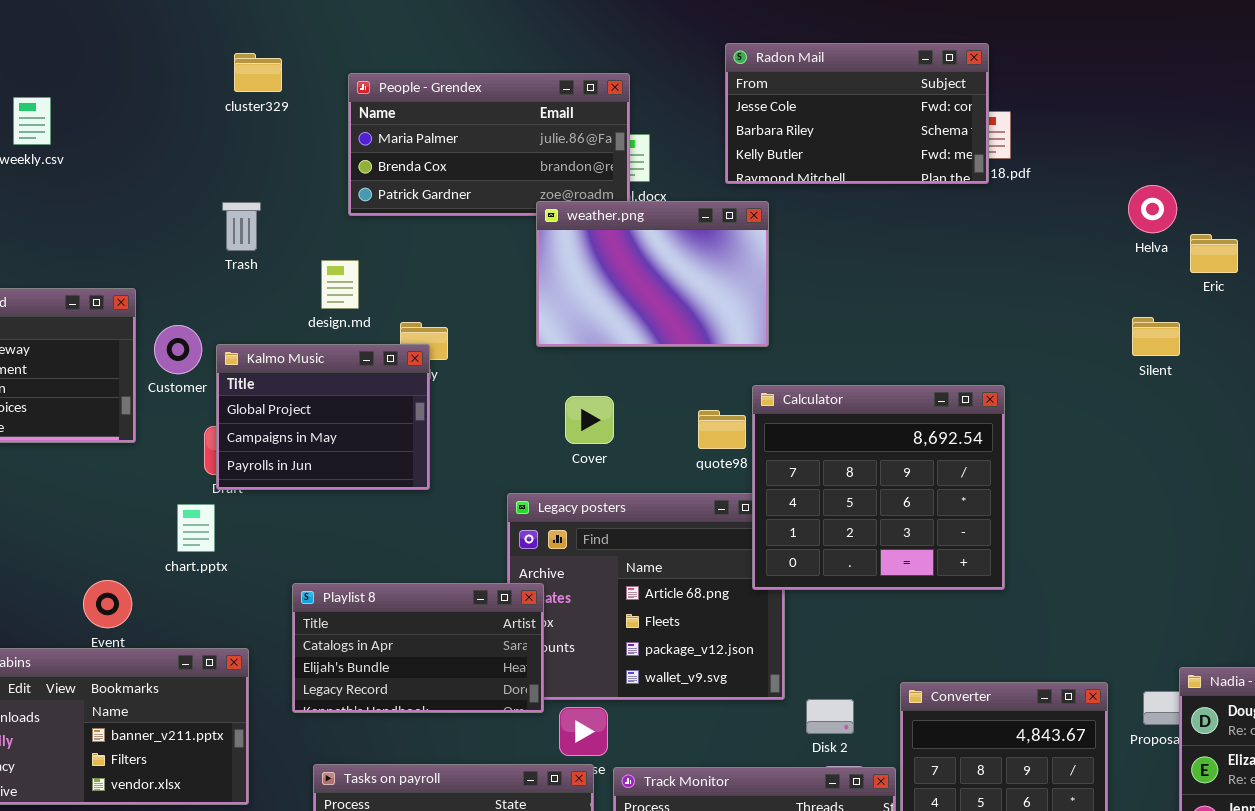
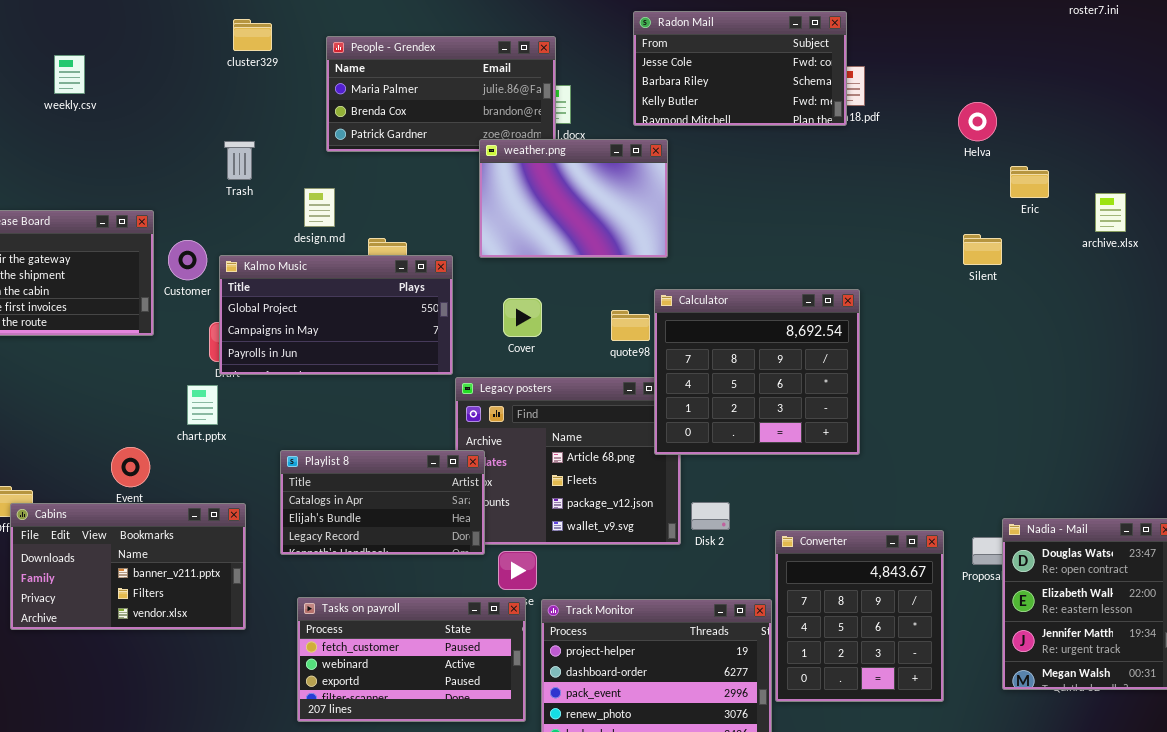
Helva: [1128,185,1177,233] -> [958,102,997,141], moved
Kalmo Music: [216,344,430,490] -> [219,255,453,375], resized
Disk 2: [806,699,854,734] -> [691,502,730,530], moved

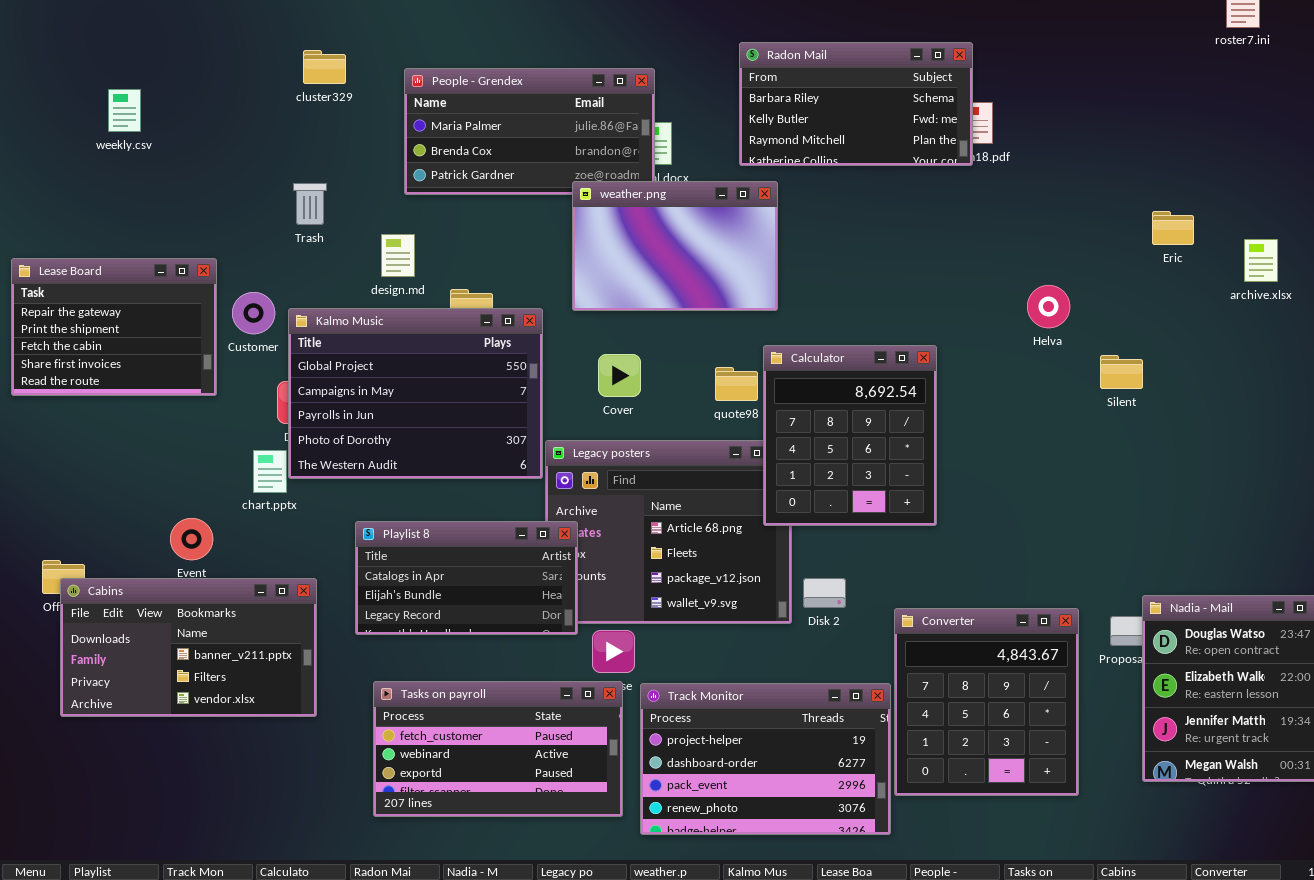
Radon Mail: [633,11,847,126] -> [739,42,973,166], scrolled down 1 row
Helva: [958,102,997,141] -> [1027,285,1070,328], moved
Silent: [963,234,1002,265] -> [1100,355,1143,389], moved
Kalmo Music: [219,255,453,375] -> [288,308,543,479], resized
Calculator: [654,289,860,455] -> [763,345,937,526], resized

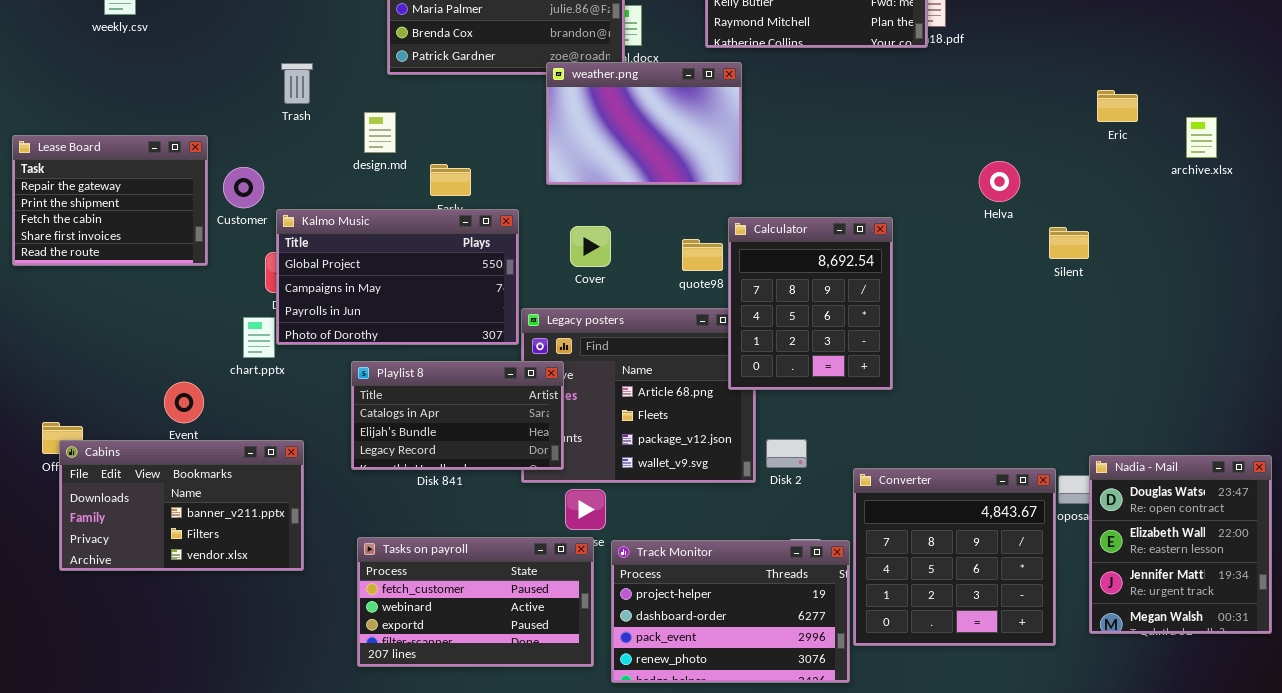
Kalmo Music: [288,308,543,479] -> [276,209,519,345], resized
Playlist 8: [355,521,578,635] -> [351,361,564,470], moved
Converter: [894,608,1079,796] -> [853,468,1056,646], resized

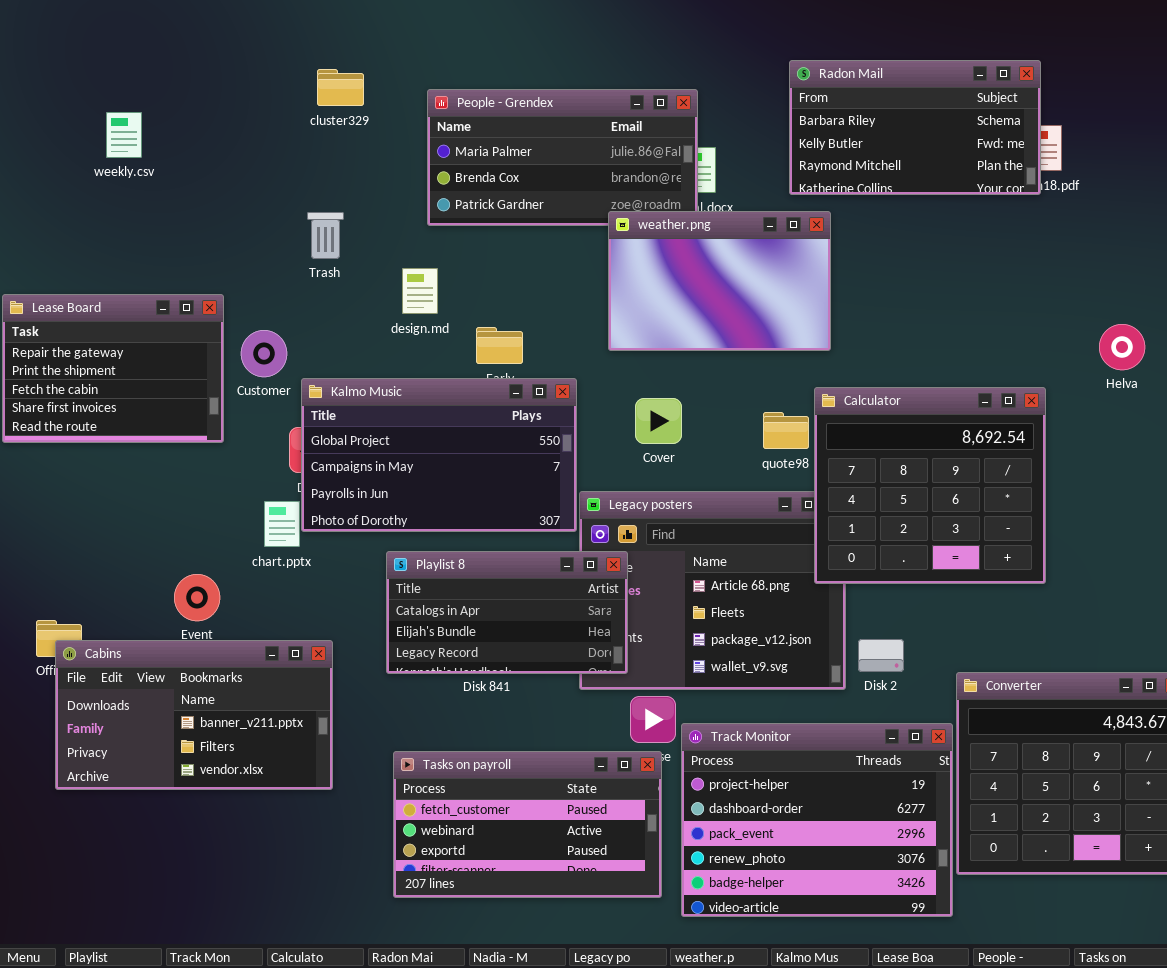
Calculator: [728,217,893,390] -> [814,387,1046,584], resized
Track Monitor: [611,540,850,683] -> [681,723,953,917], resized

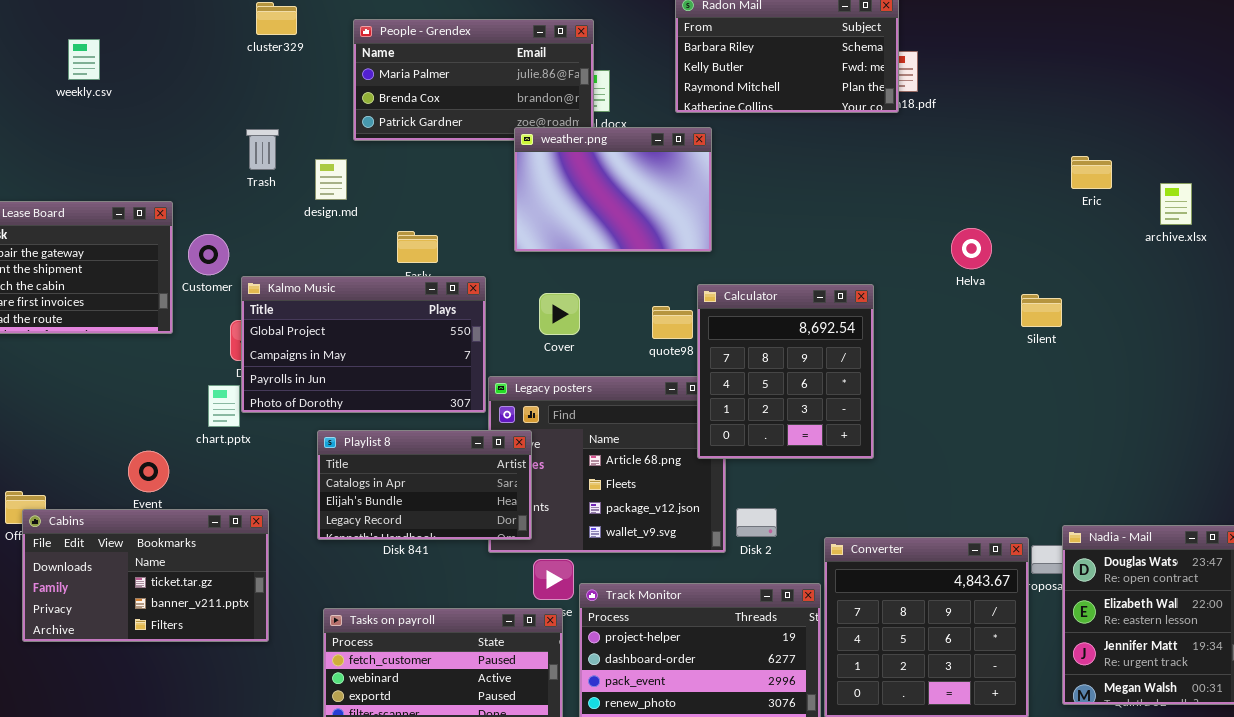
design.md: [402,268,438,314] -> [315,159,347,200], moved
Calculator: [814,387,1046,584] -> [697,284,874,459], resized
Cabins: [55,640,333,790] -> [22,509,269,642], scrolled up 1 row

